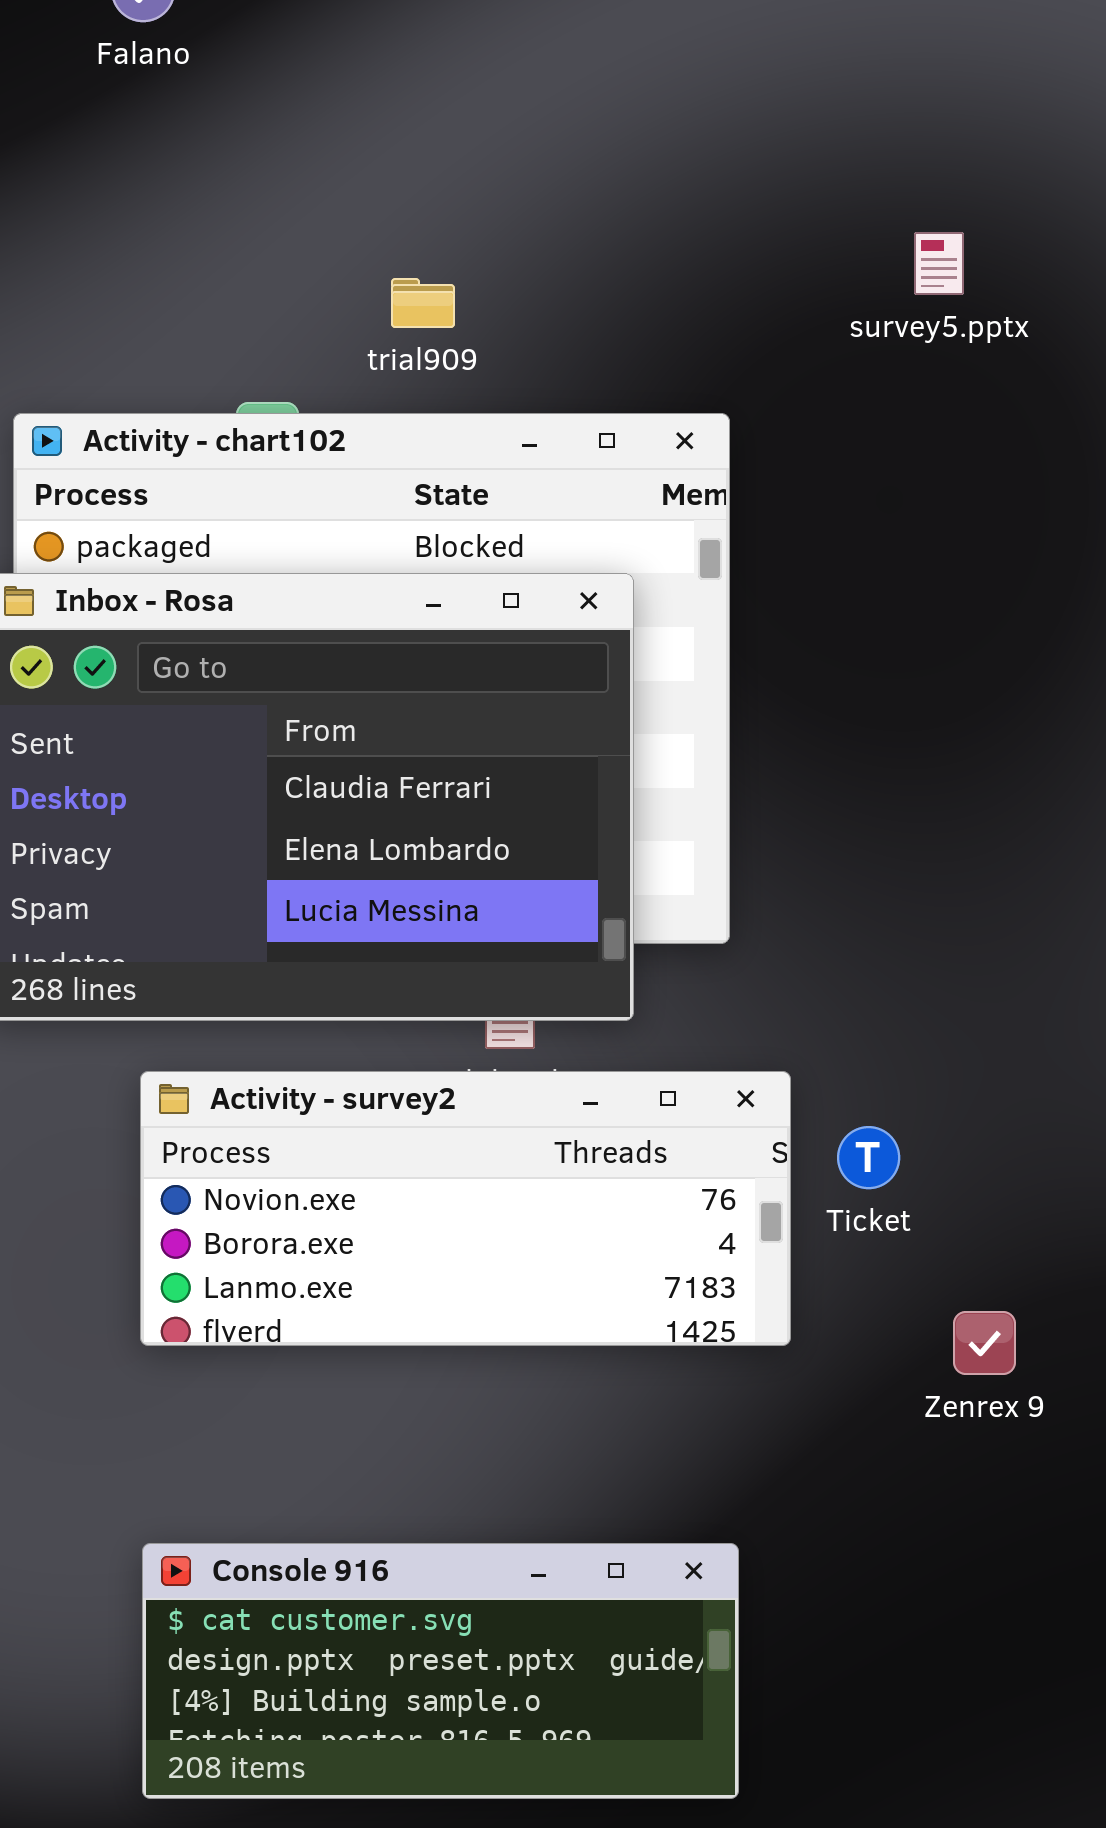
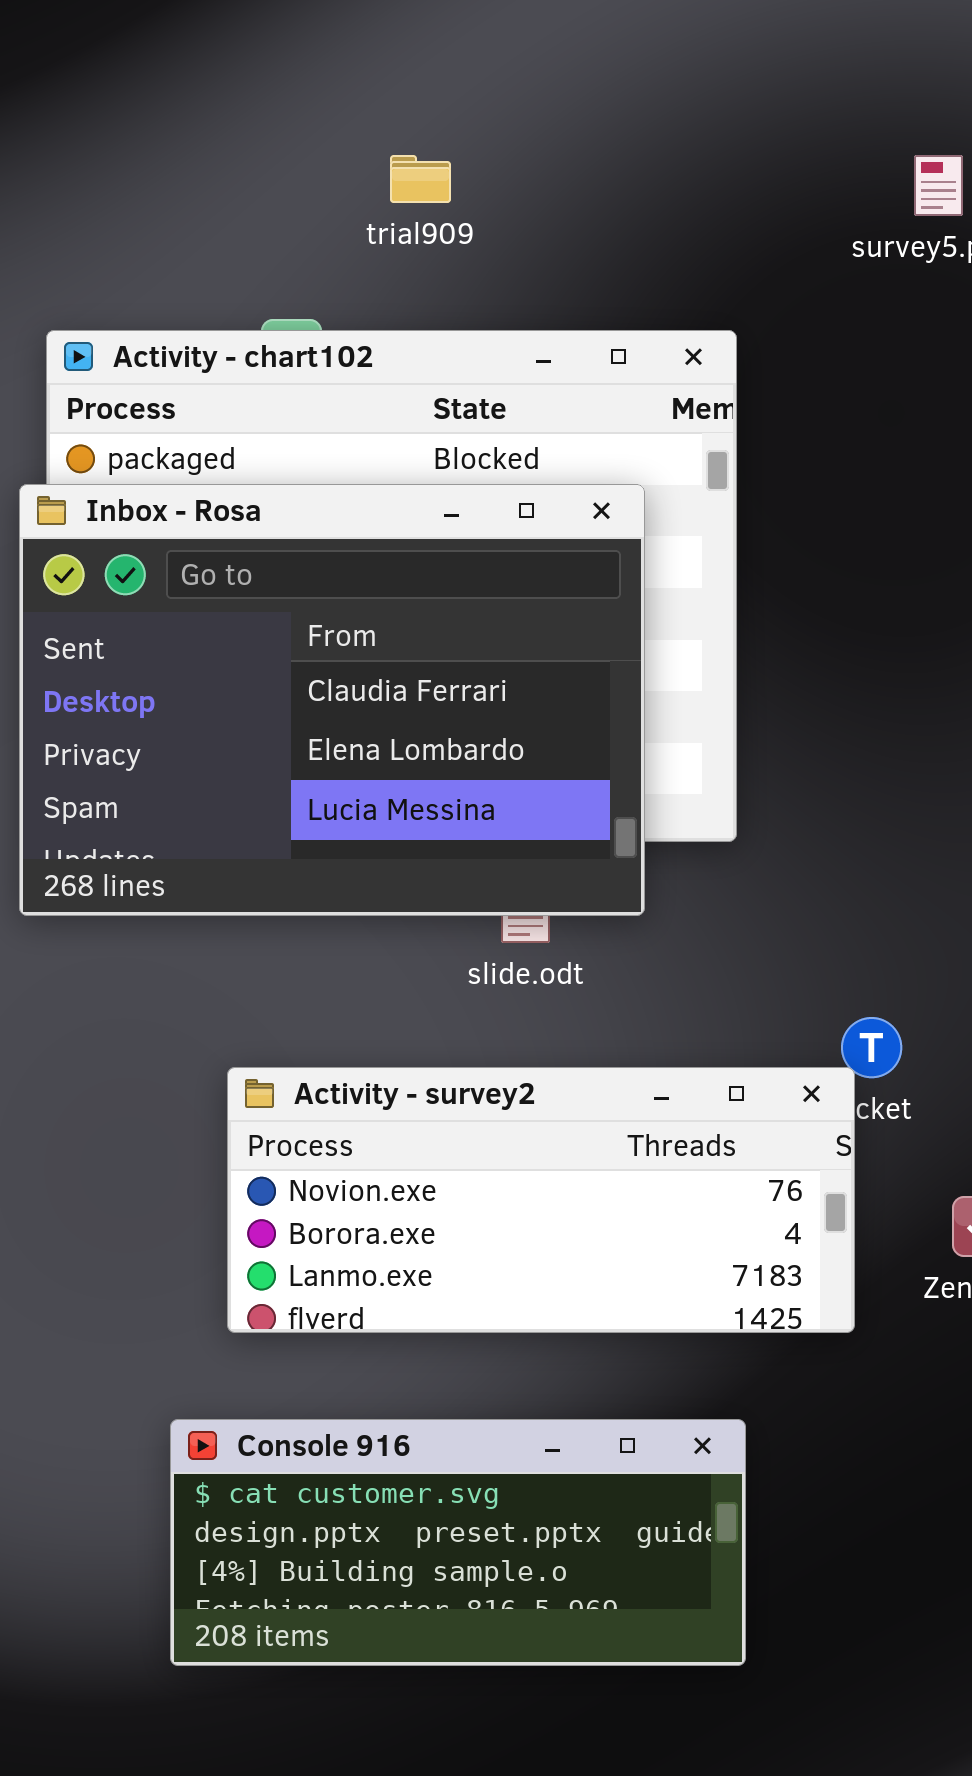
trial909: [391,278,455,328] -> [390,155,451,203], moved
Activity - survey2: [140,1071,791,1346] -> [227,1067,855,1333], moved

